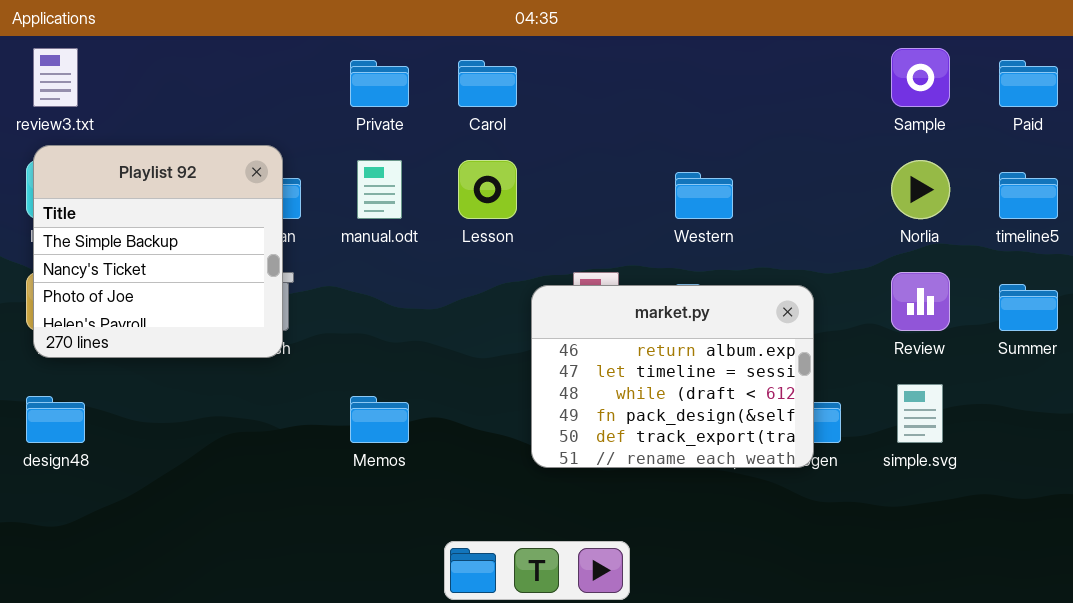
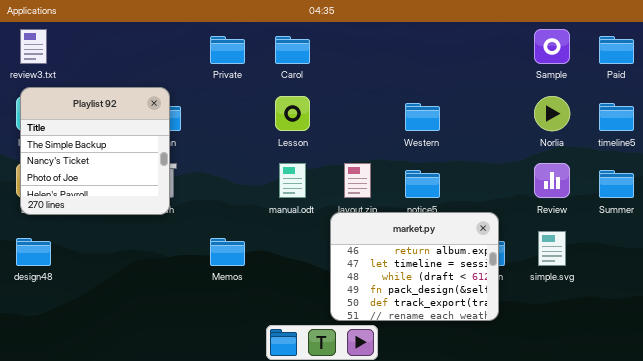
manual.odt: [357,160,402,219] -> [279,163,306,198], moved
market.py: [531,285,814,468] -> [330,212,499,321], moved

